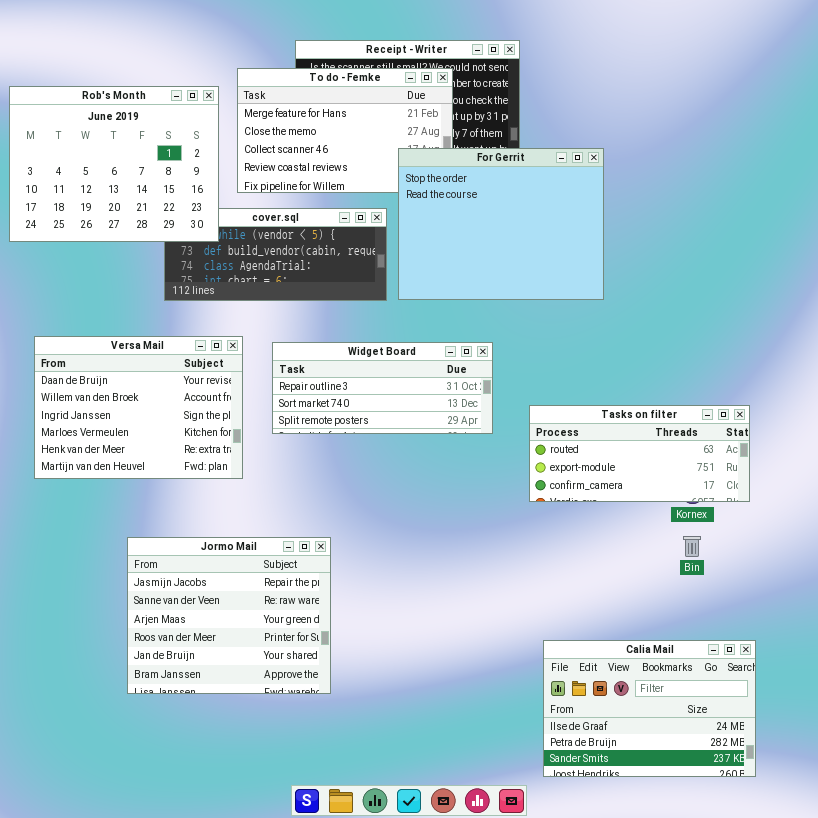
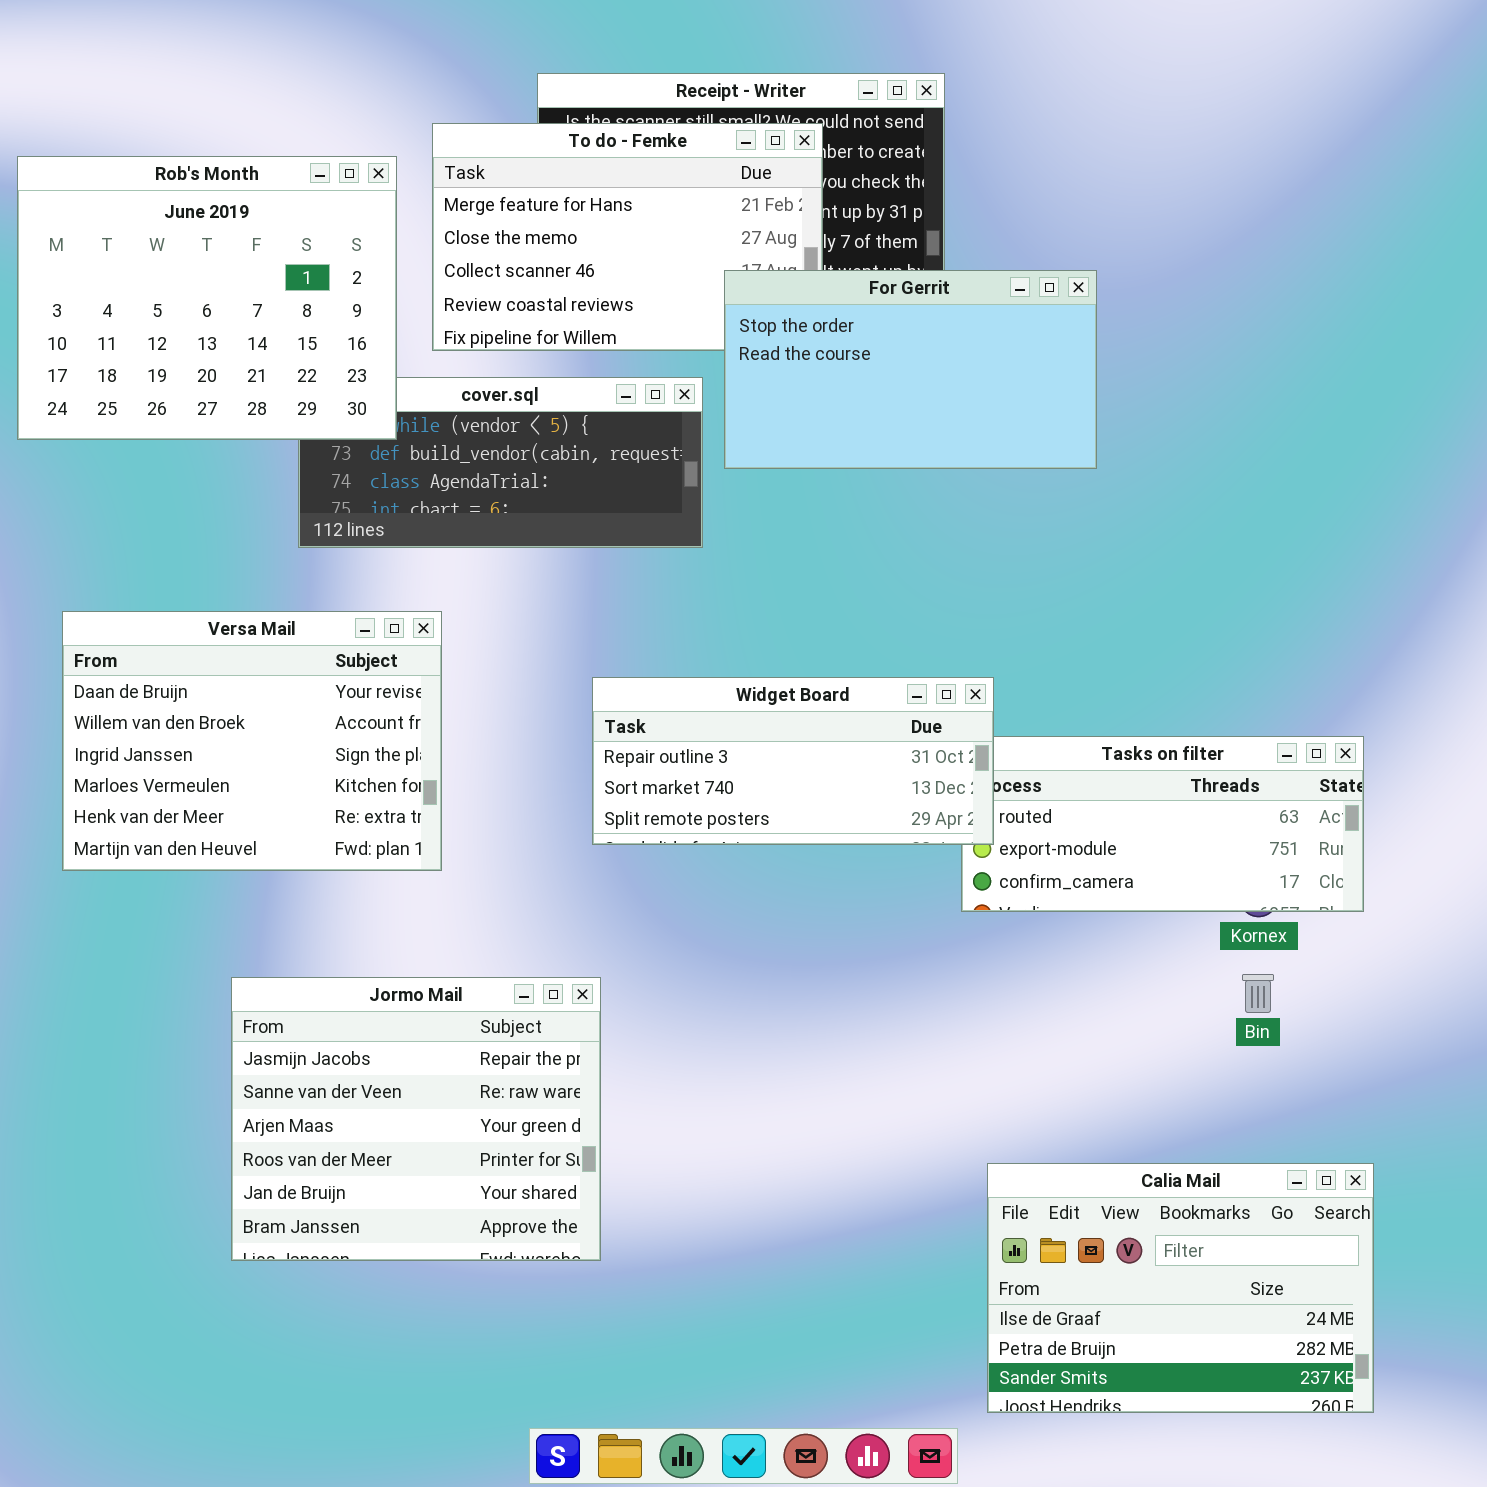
For Gerrit: [398,148,604,300] -> [724,270,1097,469], resized
Widget Board: [272,342,493,434] -> [592,677,994,845], moved

